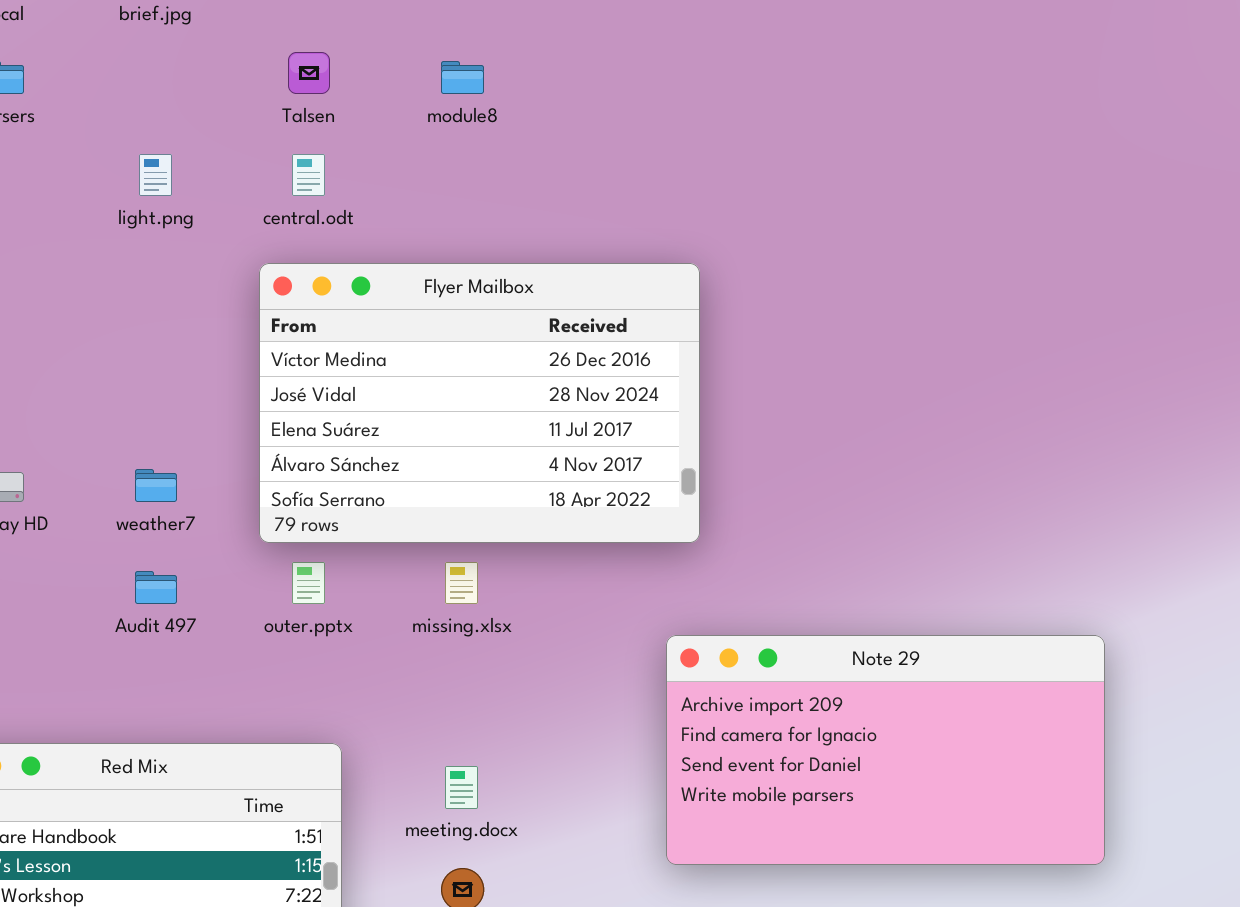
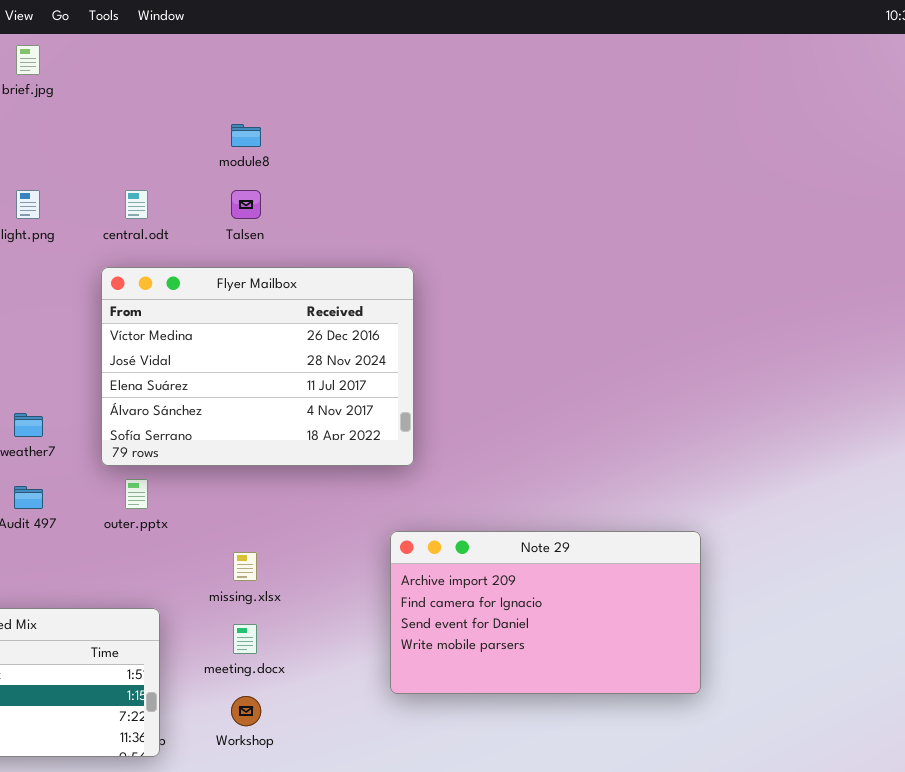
Talsen: [288,52,330,94] -> [231,190,261,219], moved
missing.xlsx: [445,562,478,604] -> [233,552,257,581], moved

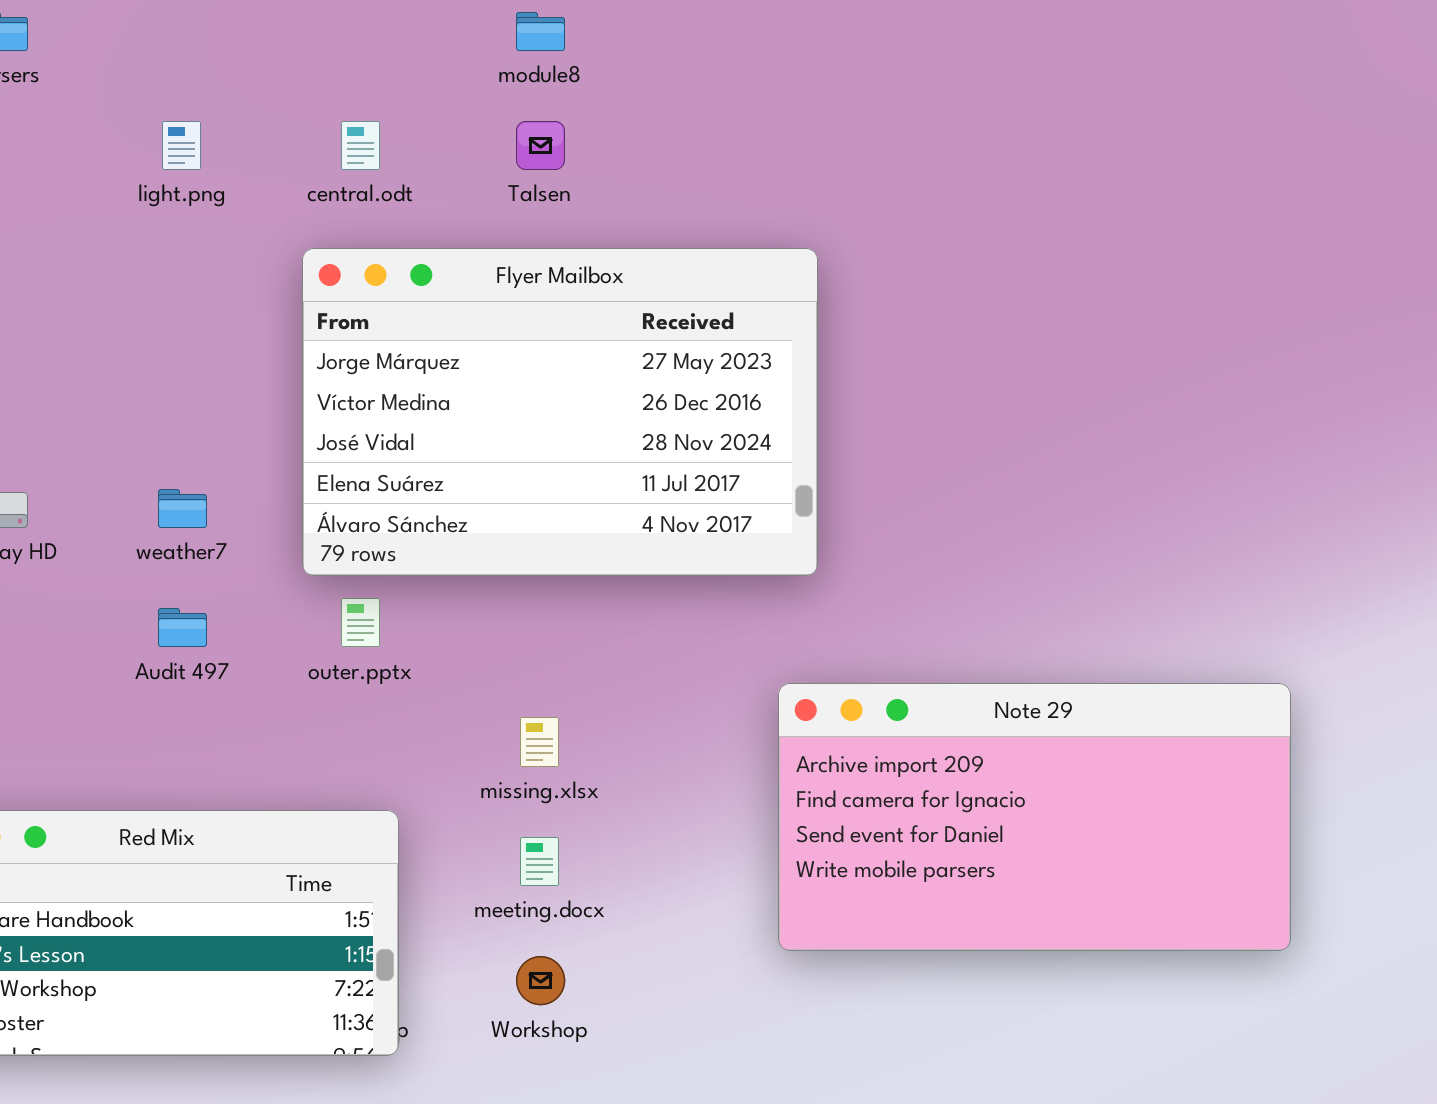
Flyer Mailbox: [101,267,414,466] -> [302,248,818,576], scrolled up 1 row

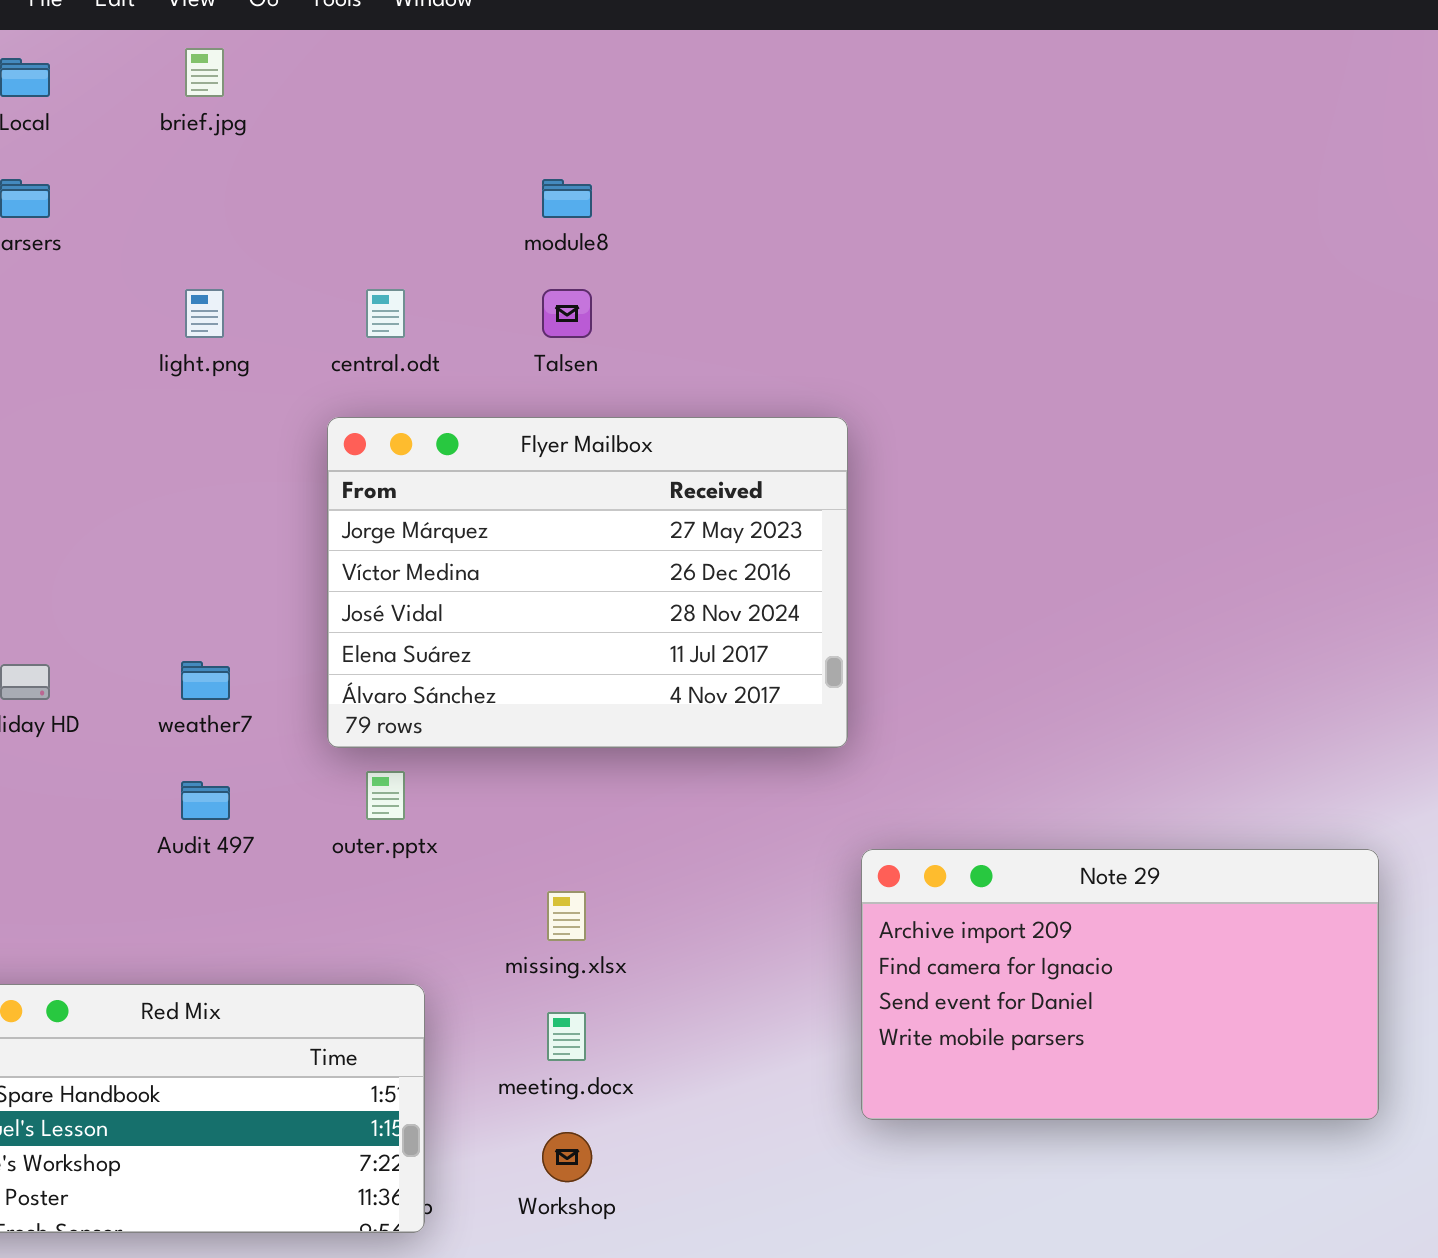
Note 29: [778,683,1291,951] -> [861,849,1379,1120], moved

